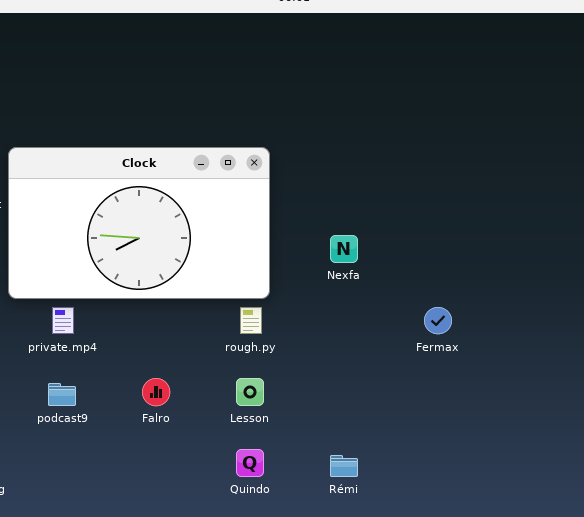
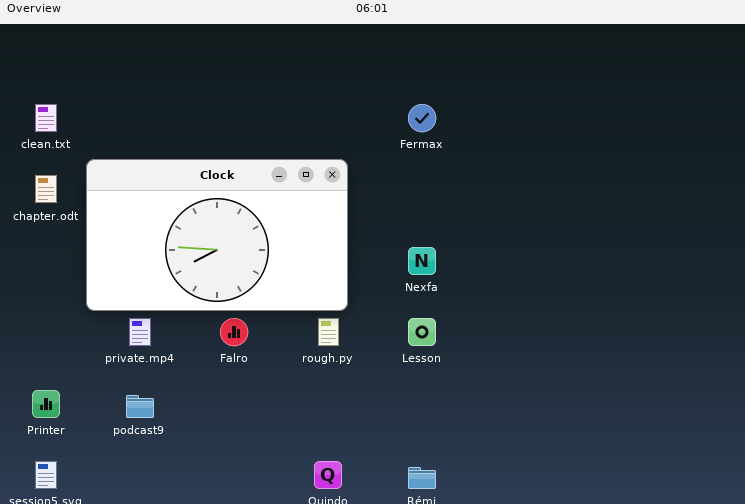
Fermax: [424,307,452,334] -> [408,104,436,132], moved
Falro: [142,378,170,406] -> [220,318,248,346], moved
Lesson: [236,378,264,406] -> [408,318,436,346], moved

